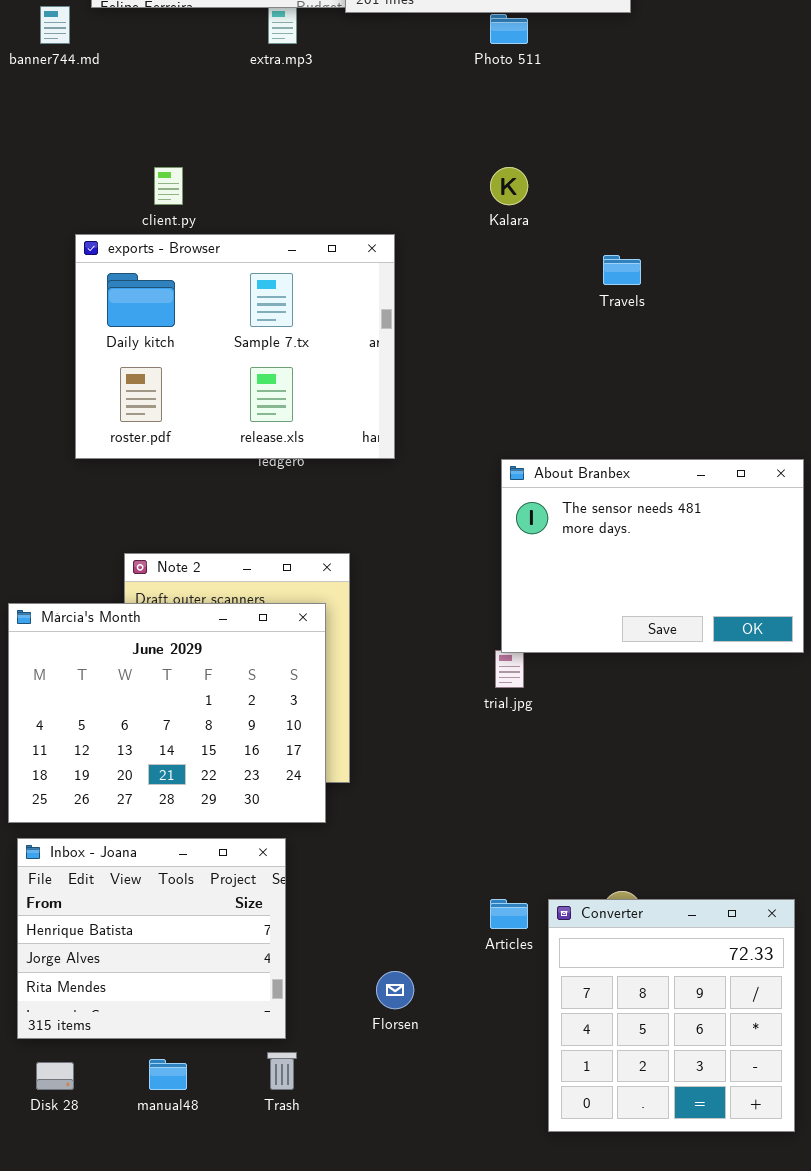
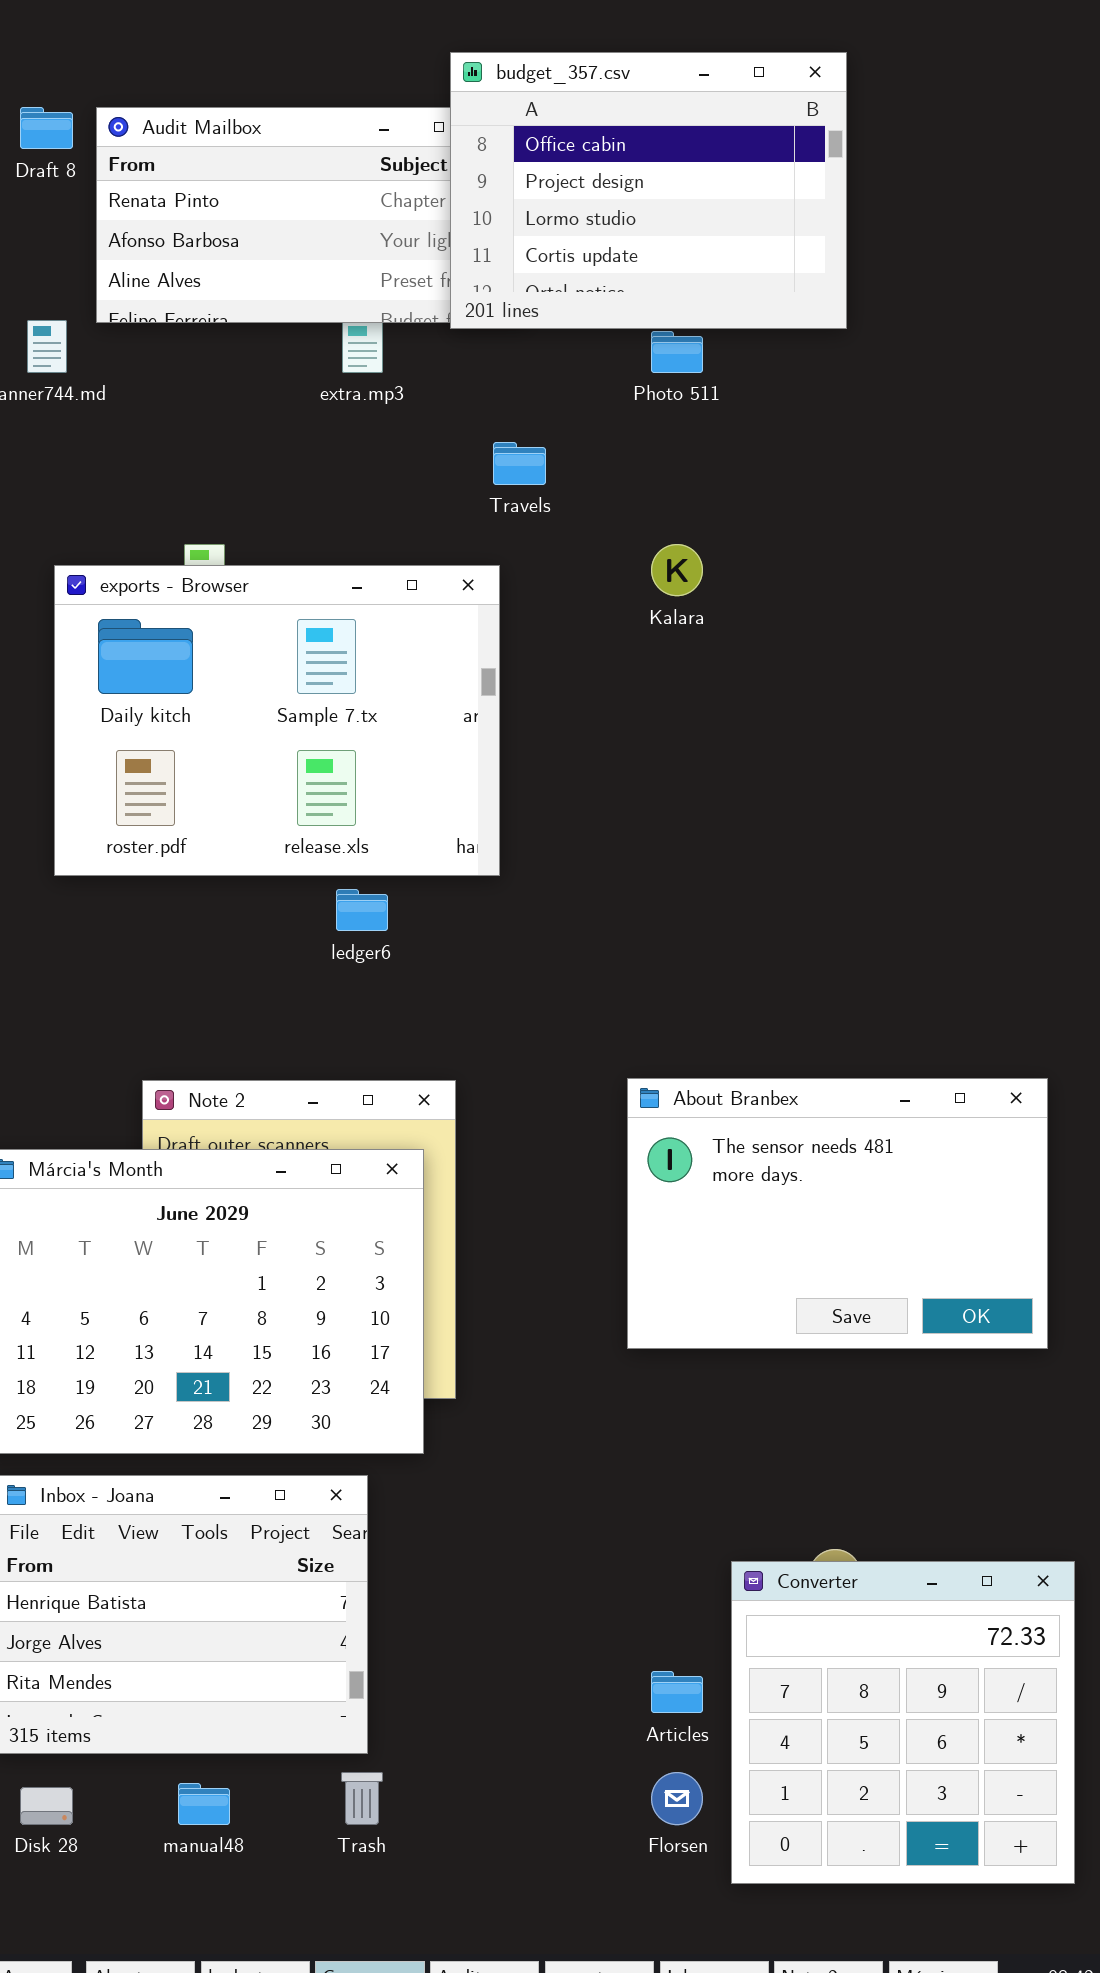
exports - Browser: [75,234,395,459] -> [54,565,500,876], moved
Travels: [603,255,641,285] -> [493,442,546,485], moved
About Branbex: [501,459,804,653] -> [627,1078,1048,1349], moved
Articles: [490,899,528,929] -> [651,1671,703,1713], moved
Florsen: [376,971,414,1009] -> [651,1772,703,1825], moved

